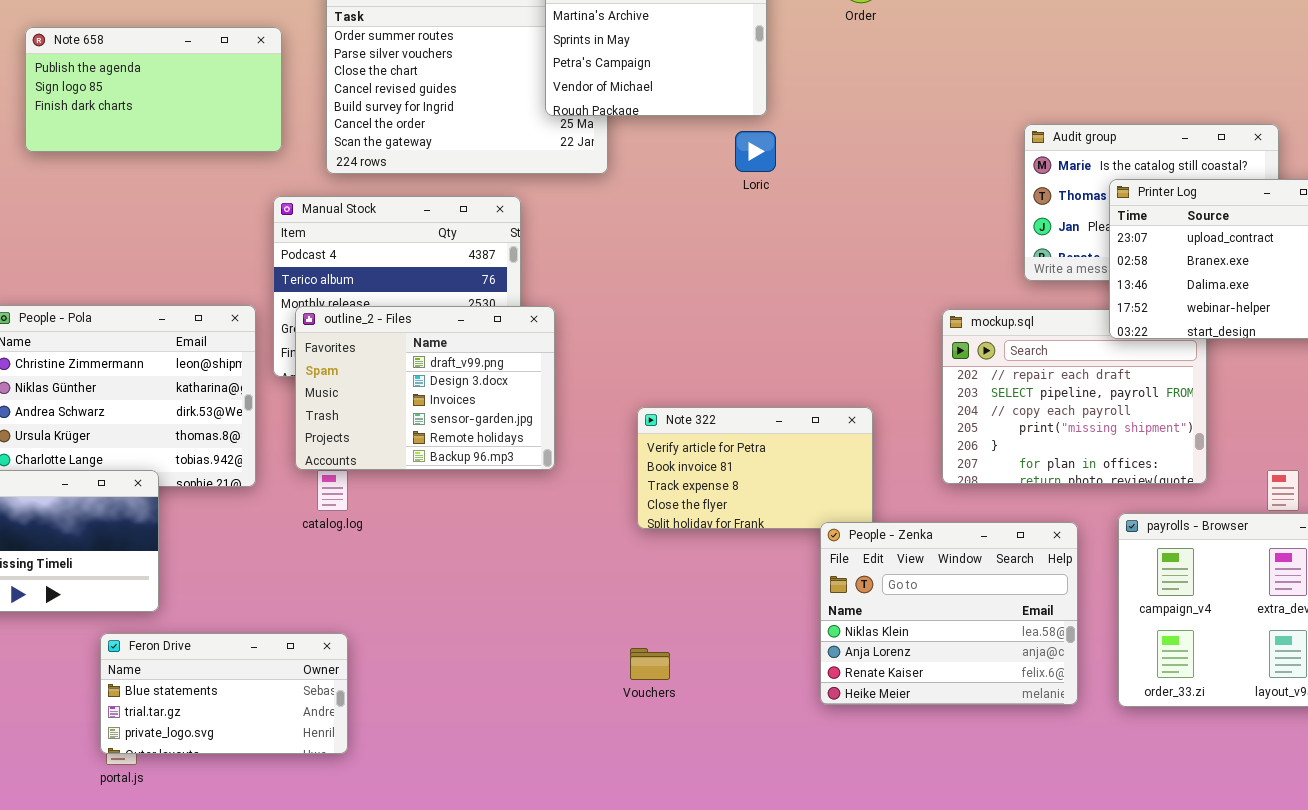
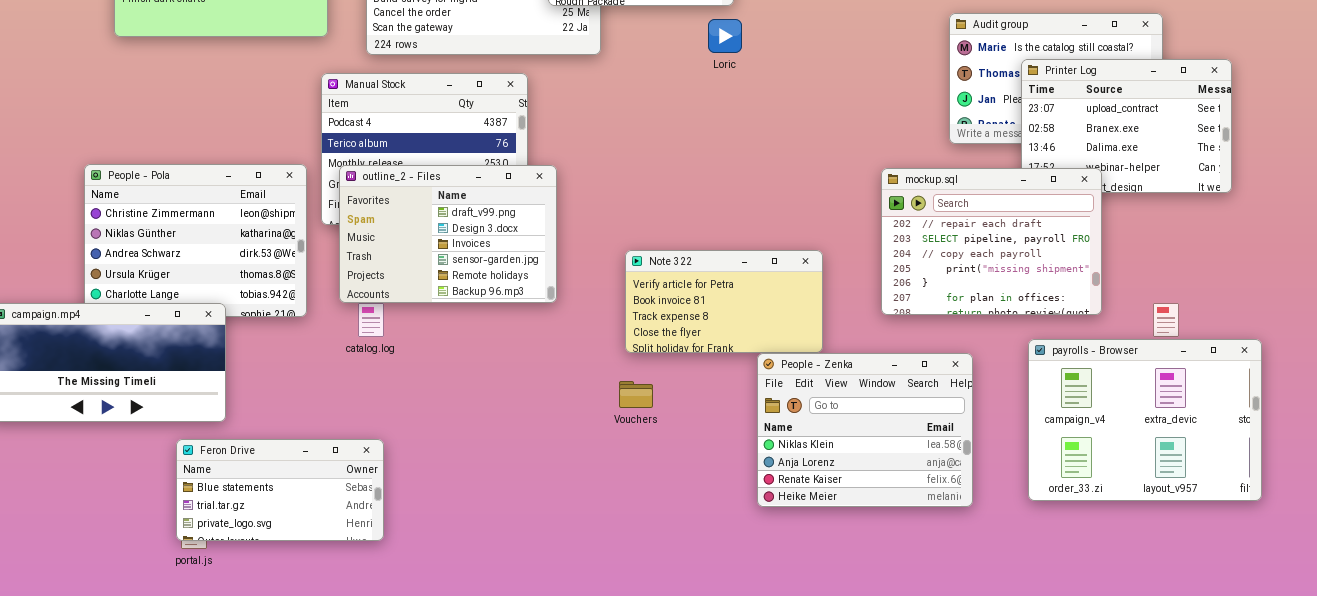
mockup.sql: [942,309,1207,484] -> [881,168,1102,315], raised
People - Zenka: [820,522,1078,705] -> [757,353,973,507], moved
Vouchers: [630,648,670,680] -> [619,381,653,408], moved

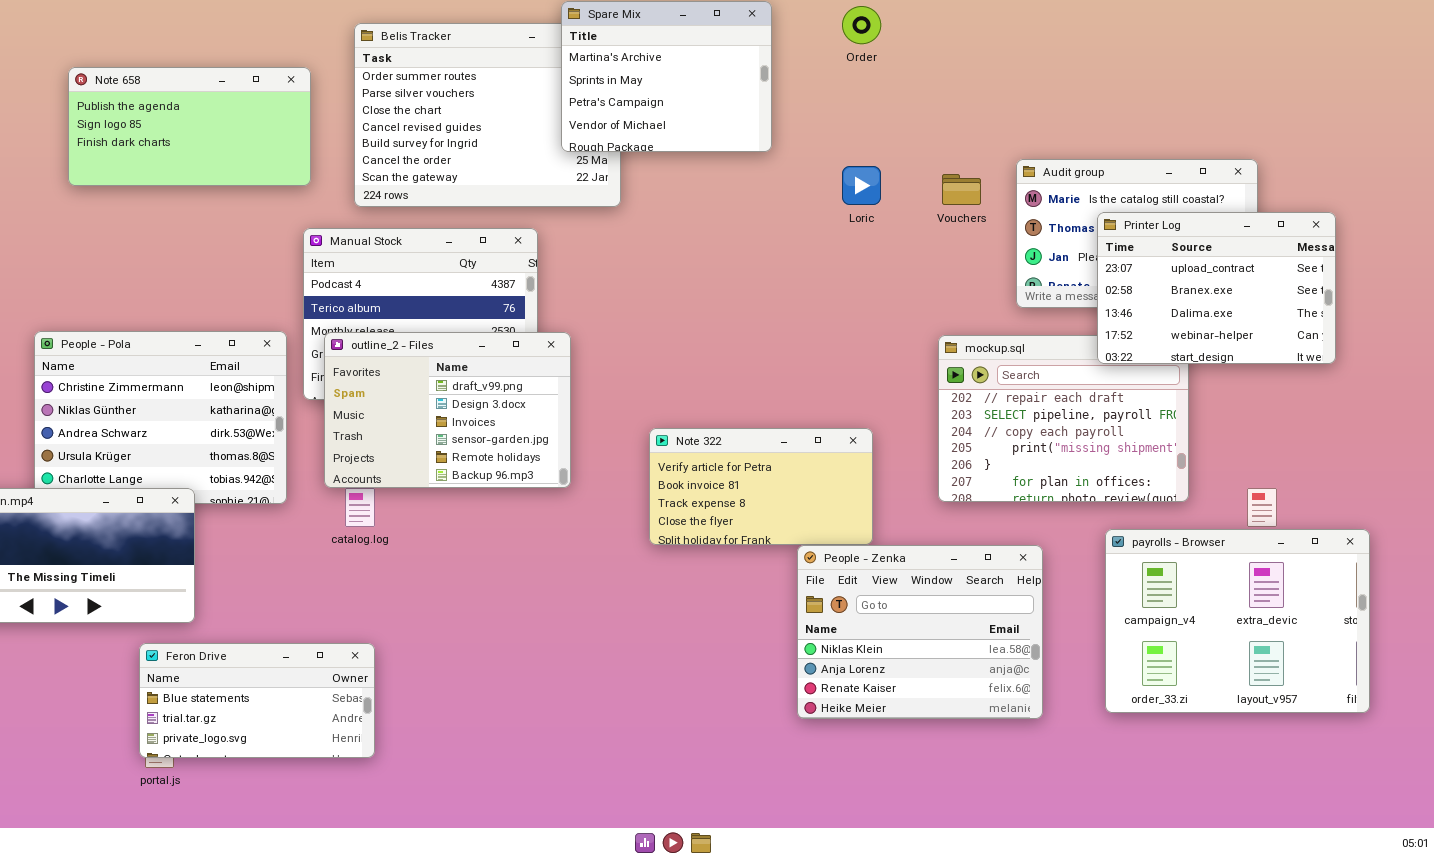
Loric: [708,19,742,53] -> [842,166,881,205], moved
Printer Log: [1021,59,1232,193] -> [1097,212,1336,364], raised
Vouchers: [619,381,653,408] -> [942,174,981,205], moved

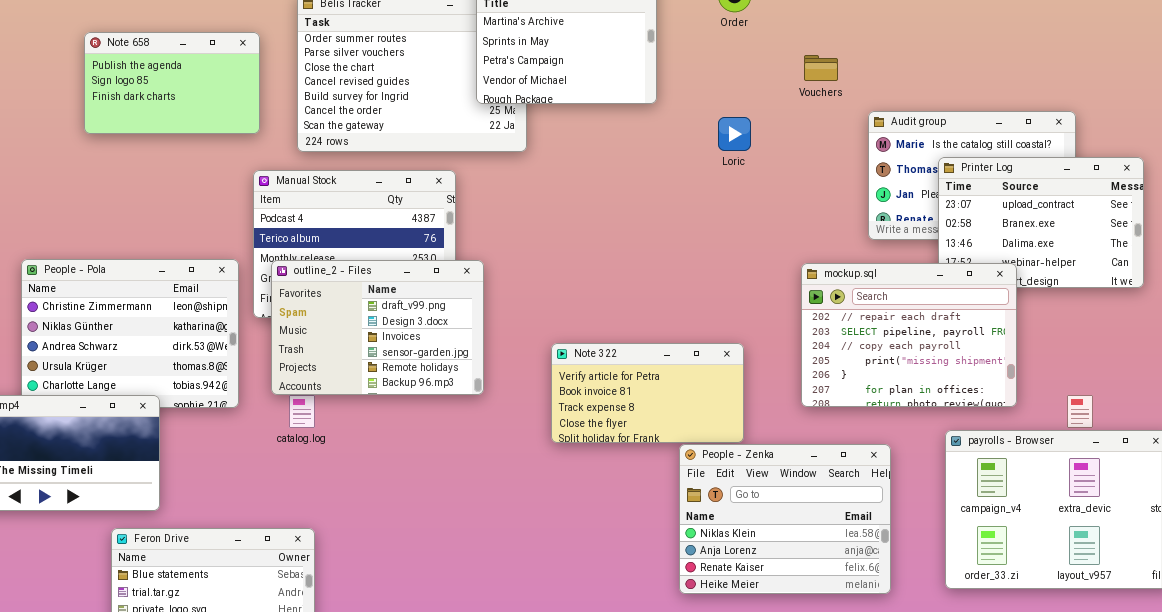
Note 658: [68,67,311,186] -> [84,32,260,134], resized
Vouchers: [942,174,981,205] -> [804,55,838,81], moved
mockup.sql: [938,335,1189,502] -> [801,263,1017,407], raised

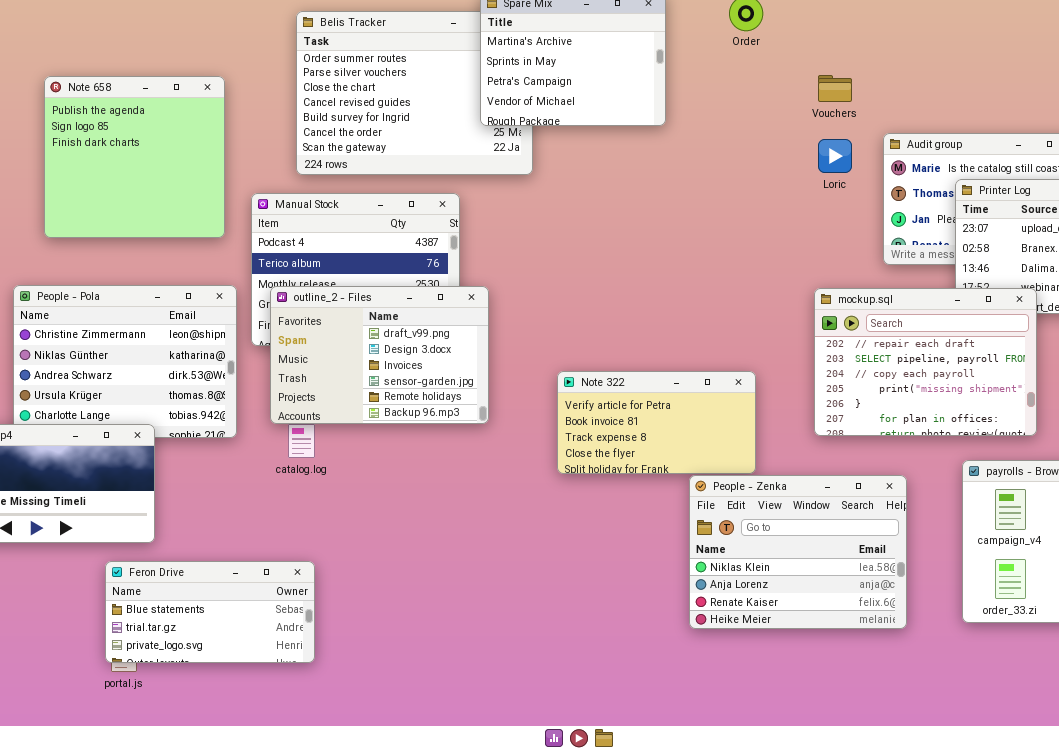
Note 658: [84,32,260,134] -> [44,76,225,238], moved, resized
Loric: [718,117,751,151] -> [818,139,852,173], moved

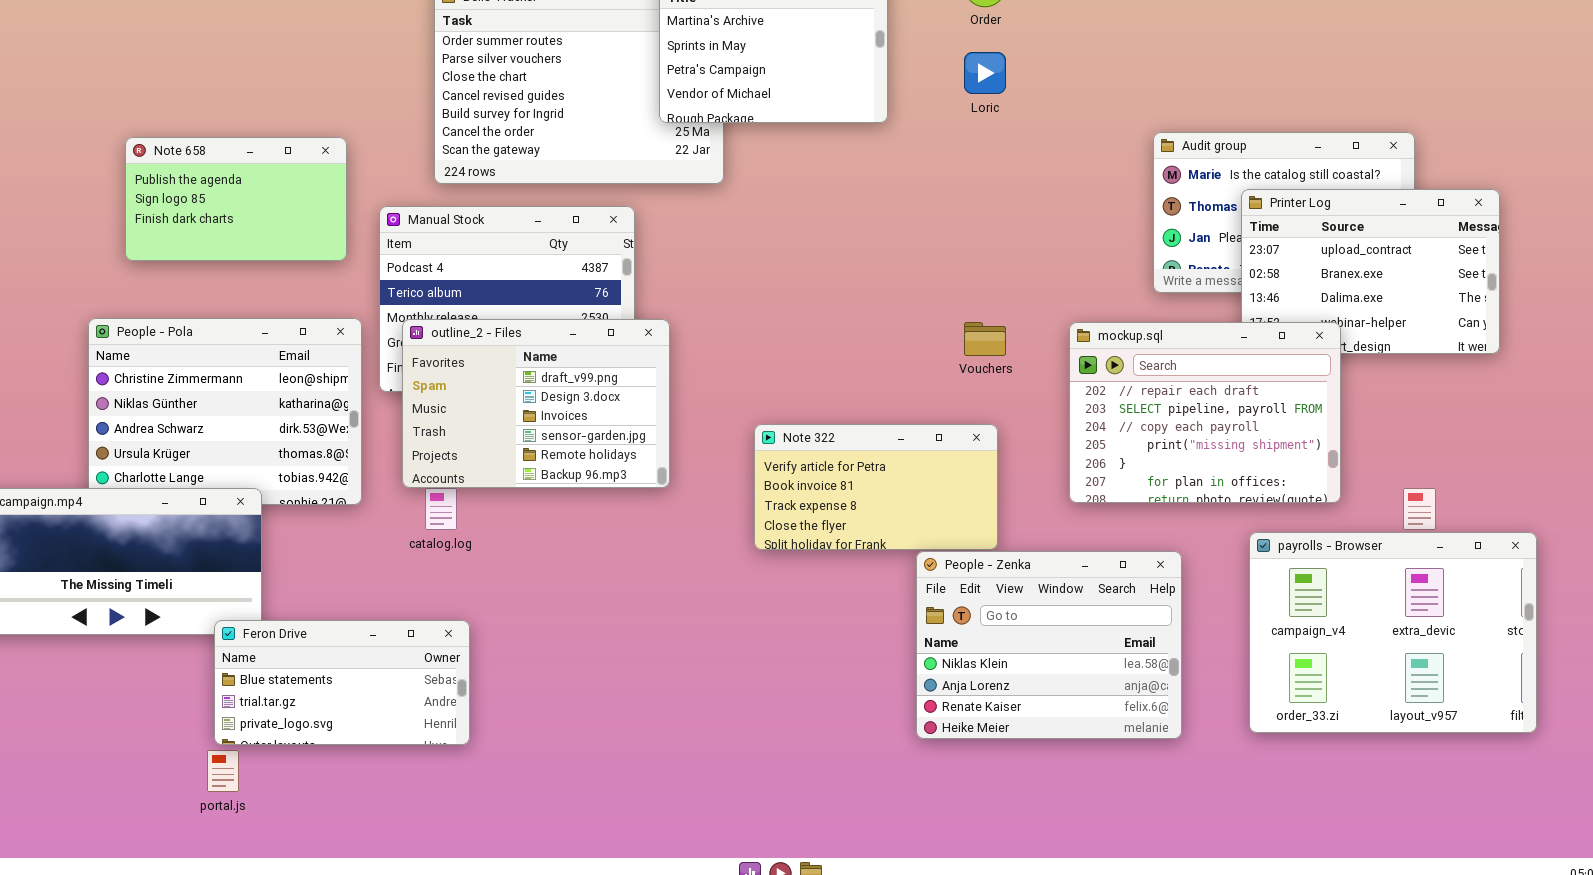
Vouchers: [818,75,852,102] -> [964,322,1006,356], moved
Note 658: [44,76,225,238] -> [125,137,347,261], resized
Loric: [818,139,852,173] -> [964,52,1006,94], moved
Feron Drive: [105,561,315,663] -> [214,620,470,745], moved

